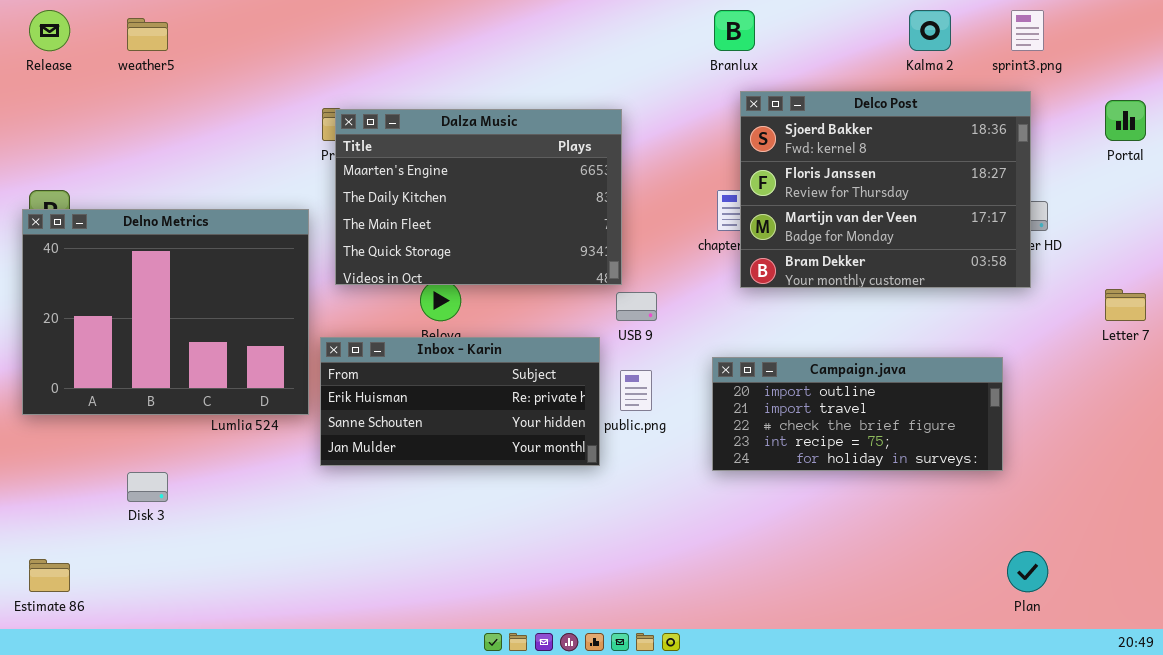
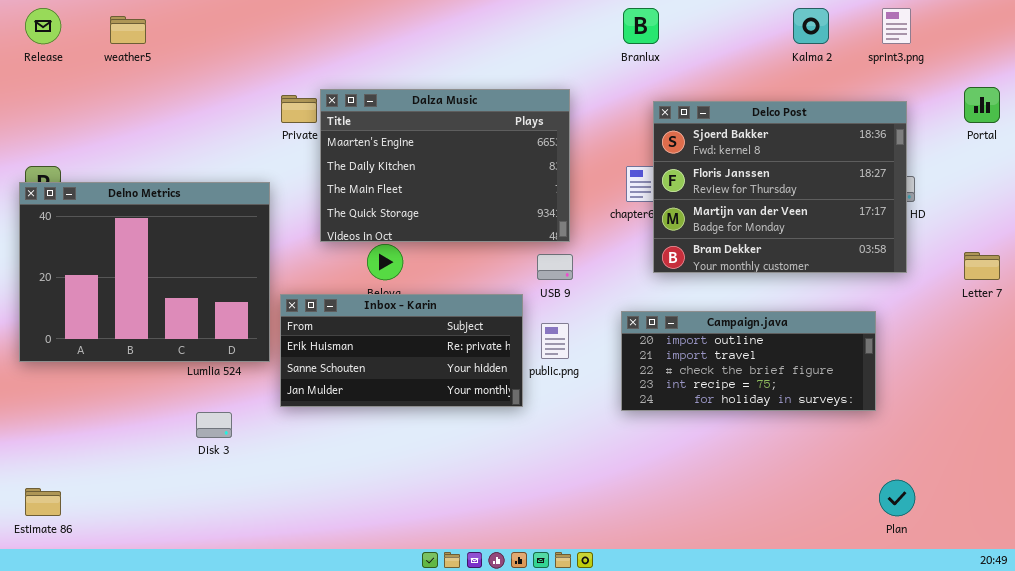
Delco Post: [740,91,1031,288] -> [653,101,907,273], moved
Dalza Music: [335,109,622,285] -> [320,89,570,242], moved
Disk 3: [127,472,168,502] -> [196,412,232,438], moved

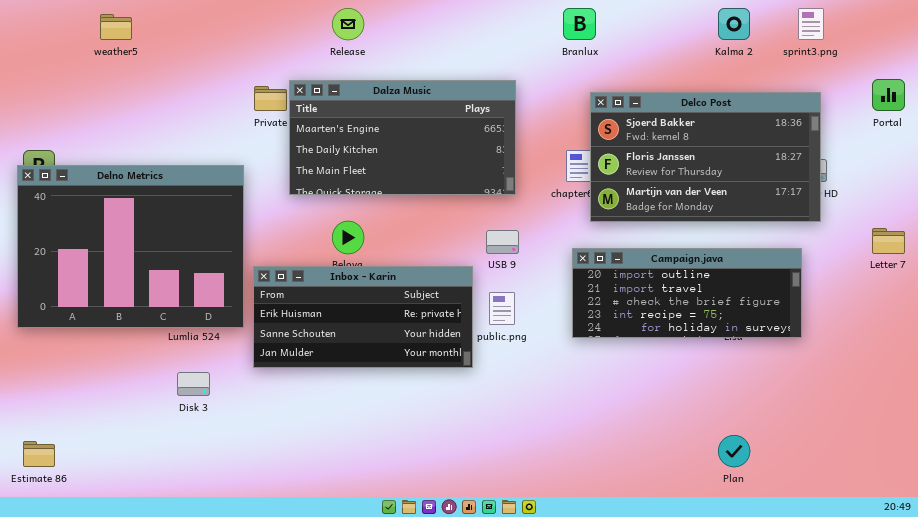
Release: [25,8,61,44] -> [332,8,364,40], moved
Dalza Music: [320,89,570,242] -> [289,80,516,195], resized
Delco Post: [653,101,907,273] -> [590,92,821,222], resized
Campaign.java: [621,311,876,411] -> [572,248,802,338], moved
Plan: [879,480,915,516] -> [718,435,750,467], moved

